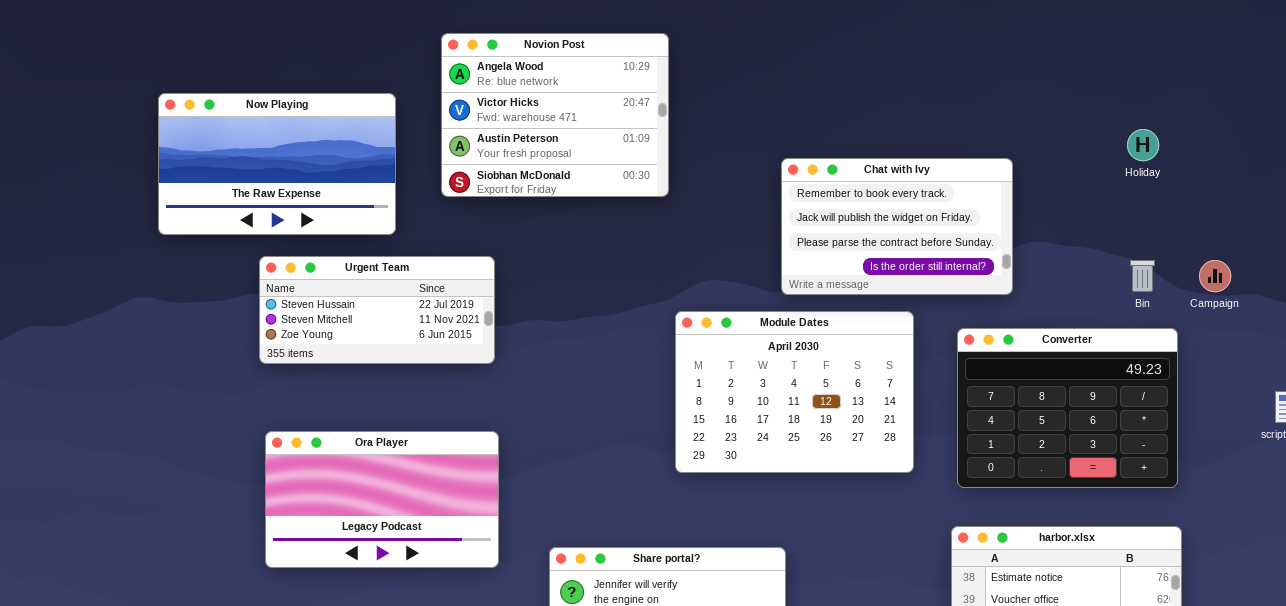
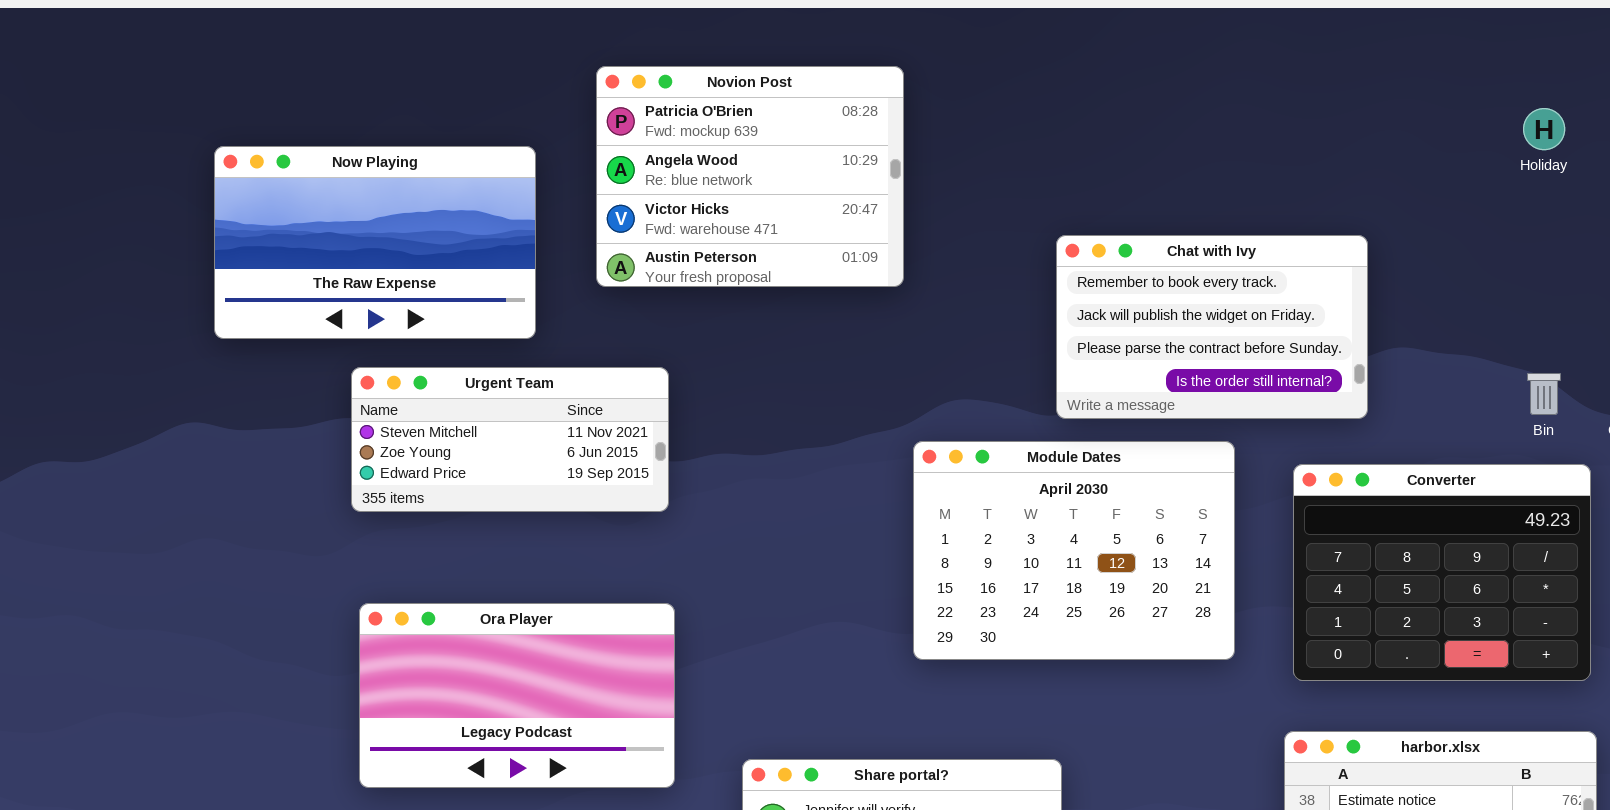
Novion Post: [441,33,669,197] -> [596,66,904,287], scrolled up 1 row
Holiday: [1127,129,1159,161] -> [1523,108,1565,150], moved
Urgent Team: [259,256,495,364] -> [351,367,669,512], scrolled down 1 row

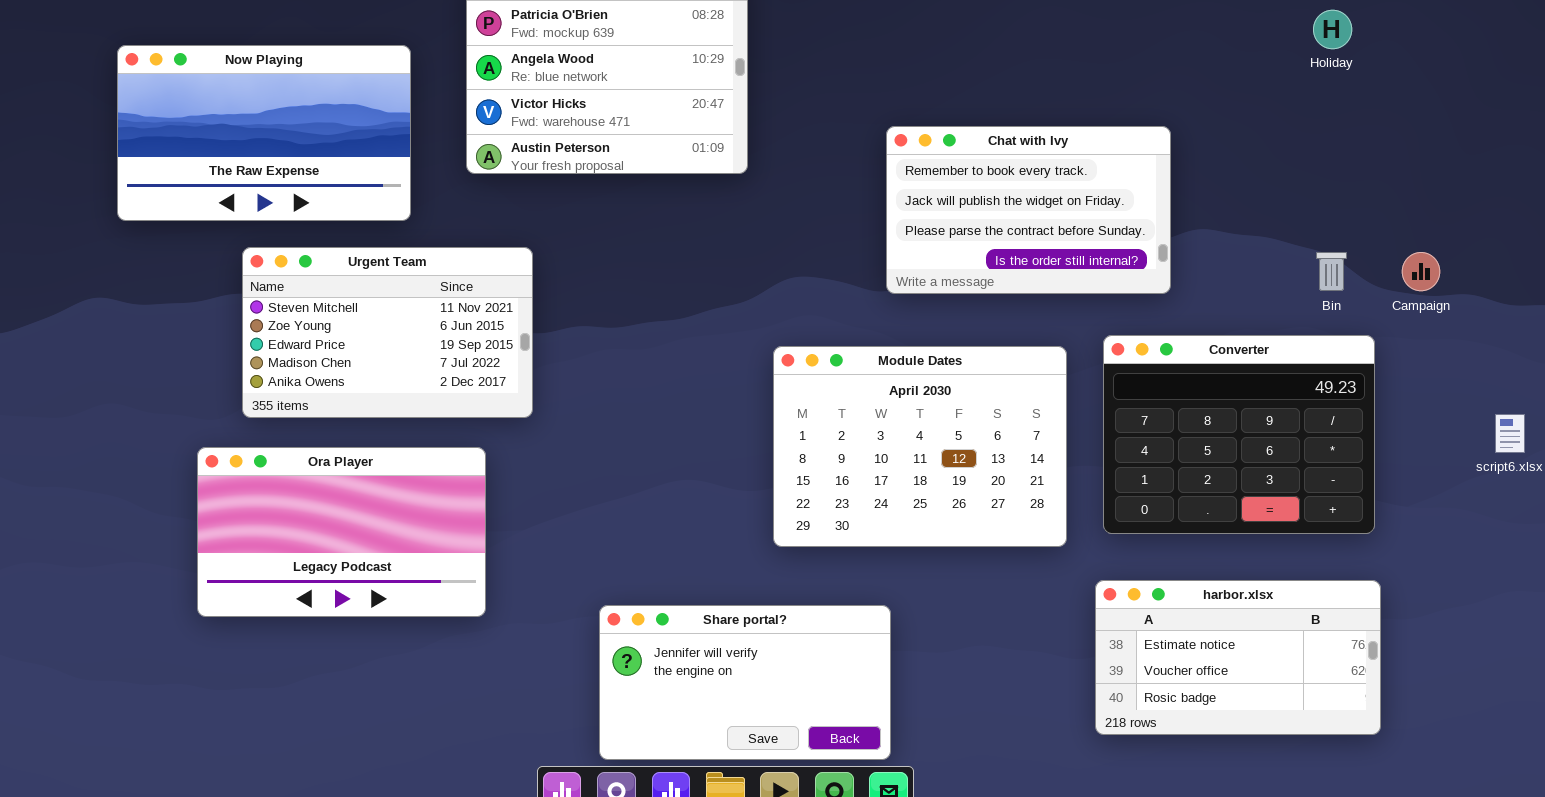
Urgent Team: [351,367,669,512] -> [242,247,533,418], resized
Module Dates: [913,441,1235,660] -> [773,346,1067,547], moved
Ora Player: [359,603,675,788] -> [197,447,486,617], moved

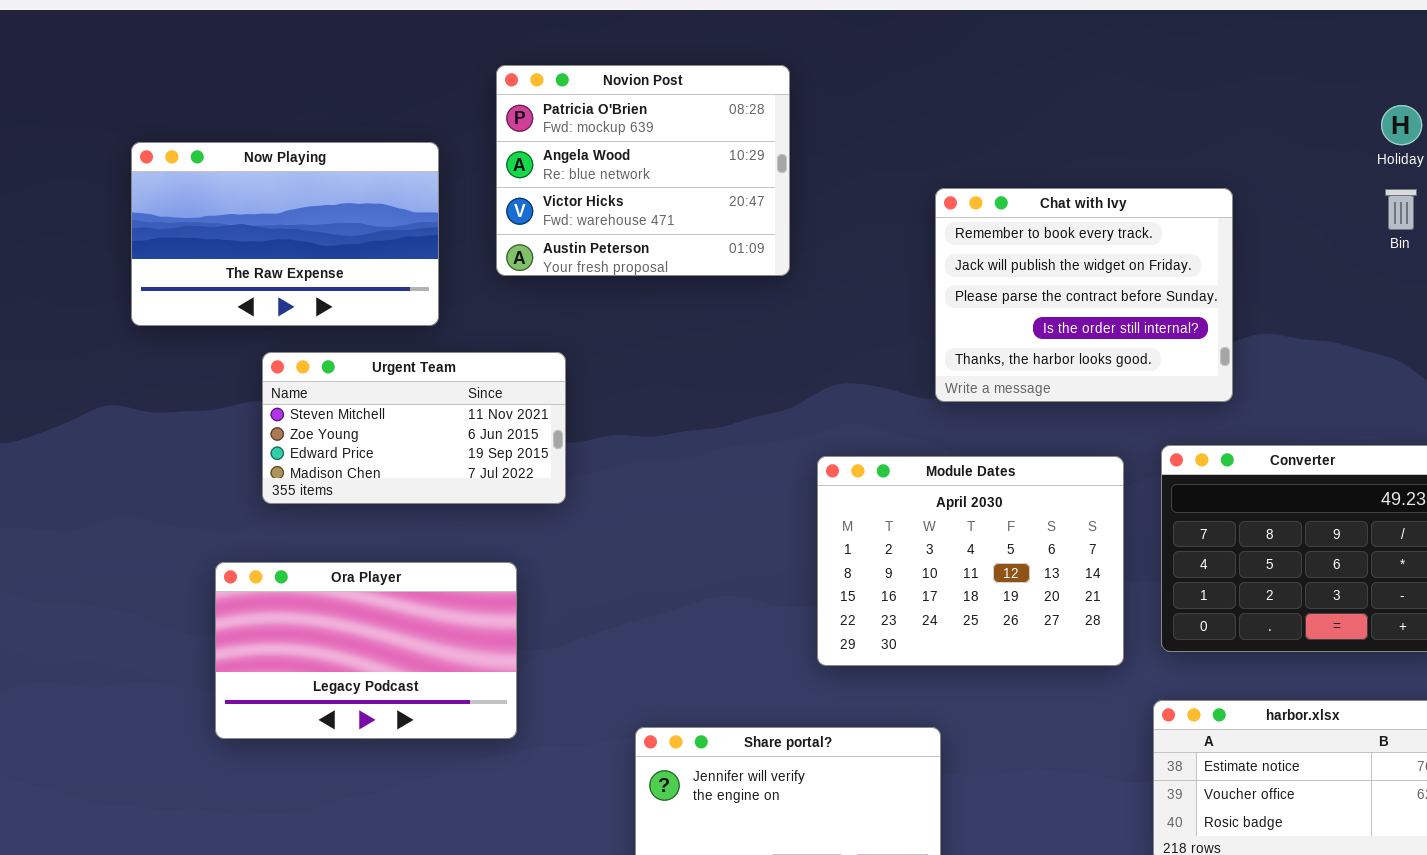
Chat with Ivy: [886,126,1171,294] -> [935,188,1233,402], resized
Urgent Team: [242,247,533,418] -> [262,352,566,504], resized
Bin: [1316,252,1347,291] -> [1385,189,1417,230], moved

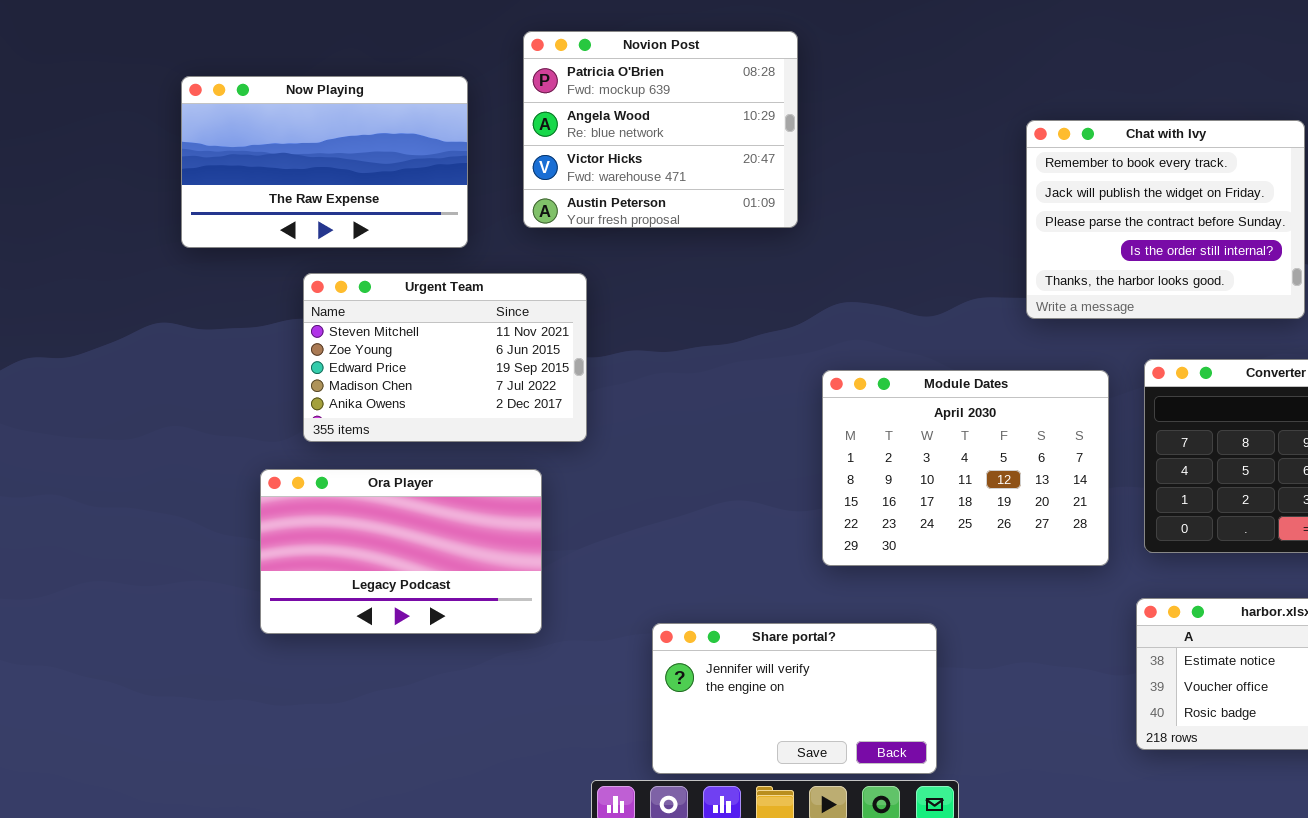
Novion Post: [496,65,790,276] -> [523,31,798,228], moved
Chat with Ivy: [935,188,1233,402] -> [1026,120,1305,319], moved
Urgent Team: [262,352,566,504] -> [303,273,587,442], resized

